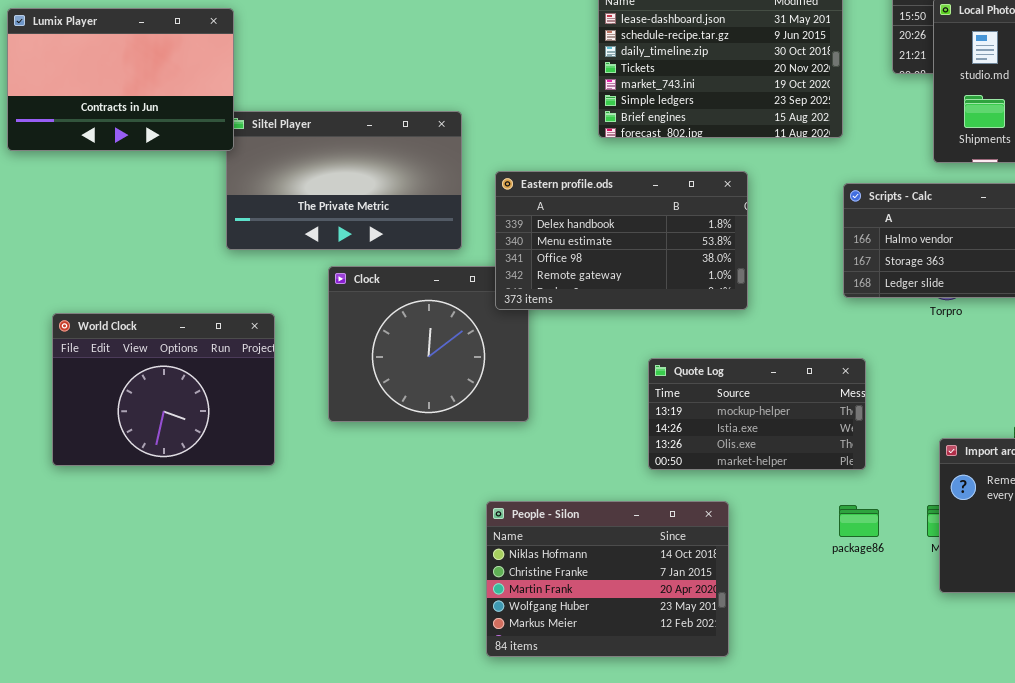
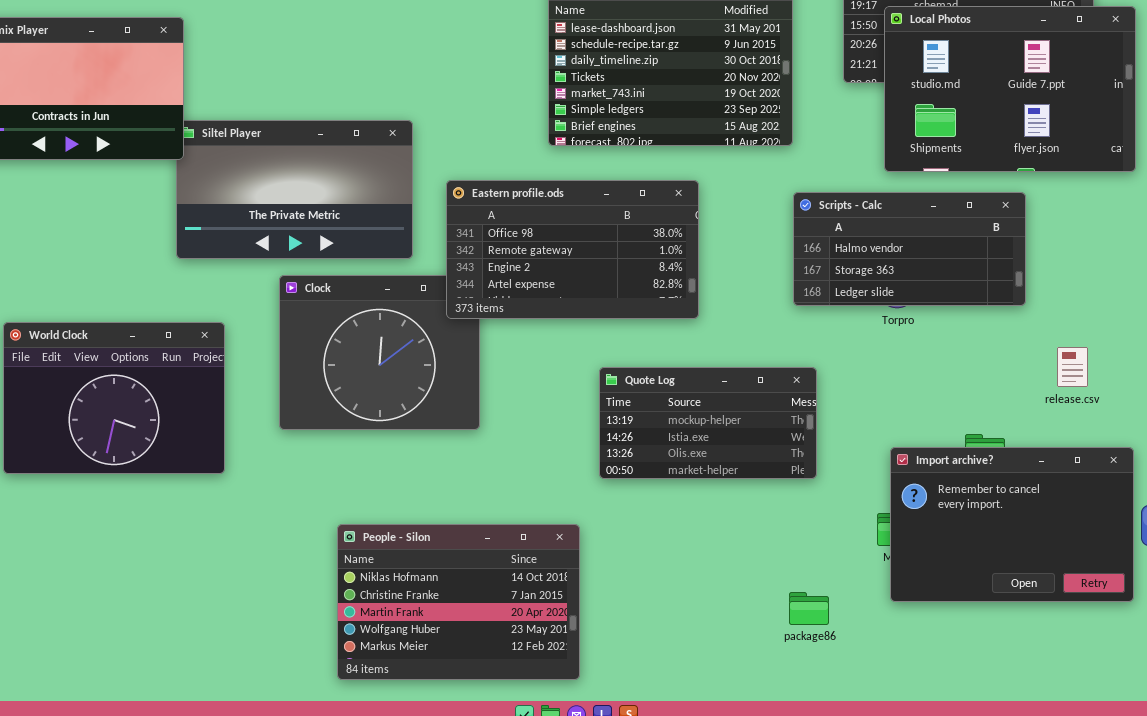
Eastern profile.ods: [495,171,748,310] -> [446,180,699,319], scrolled down 2 rows
People - Silon: [486,501,729,657] -> [337,524,580,680], moved
package86: [839,505,879,537] -> [789,592,829,625], moved

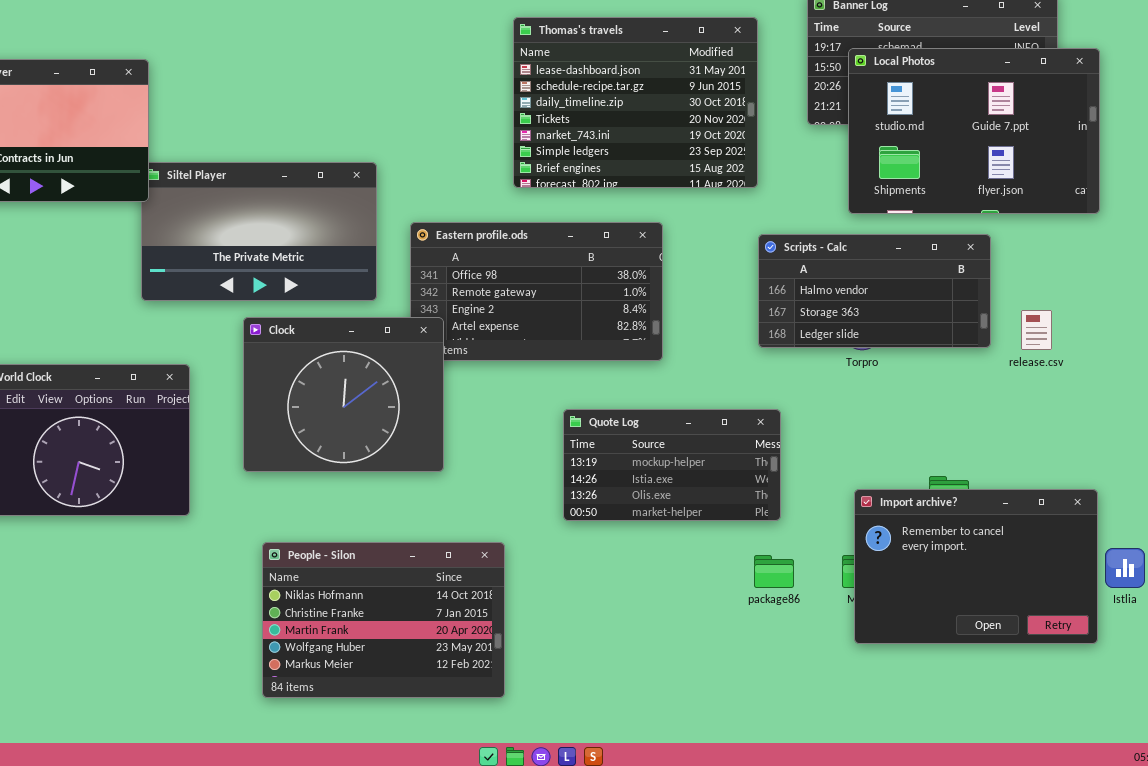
Clock: [279,275,480,430] -> [243,317,444,472], raised
release.csv: [1057,347,1088,387] -> [1021,310,1052,350], moved
People - Silon: [337,524,580,680] -> [262,542,505,698], moved
package86: [789,592,829,625] -> [754,555,794,588], moved

